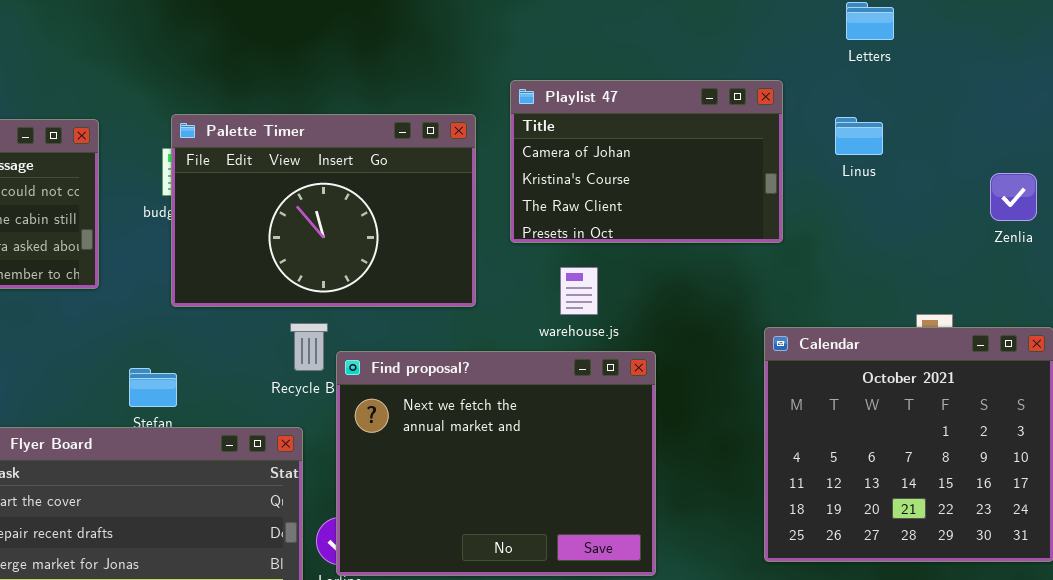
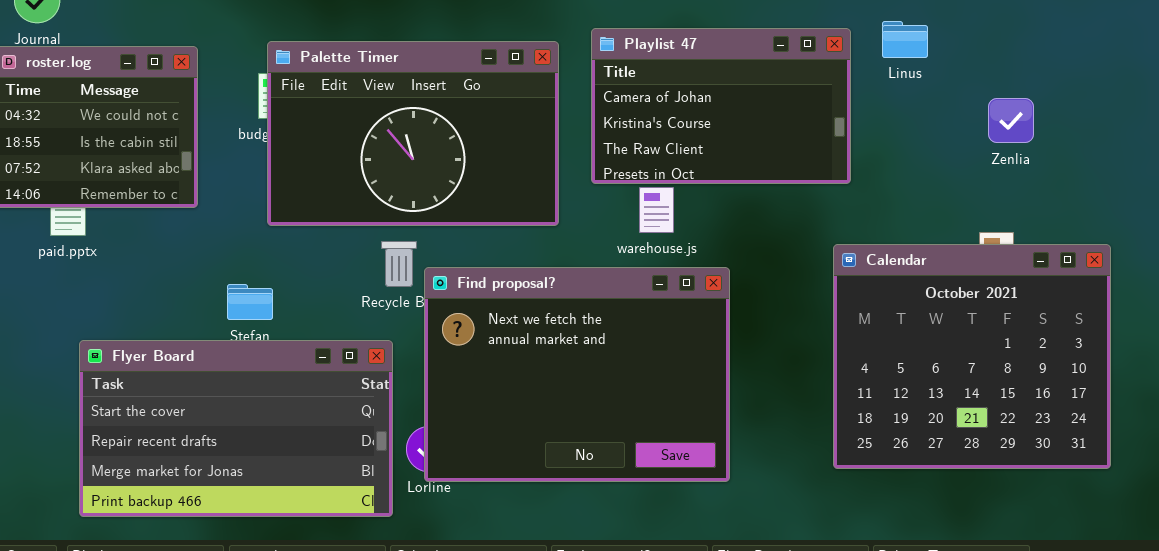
Playlist 47: [510,80,783,243] -> [591,28,851,184], moved
Linus: [835,117,883,155] -> [882,21,928,58], moved
Zenlia: [990,173,1037,221] -> [988,98,1034,143], moved

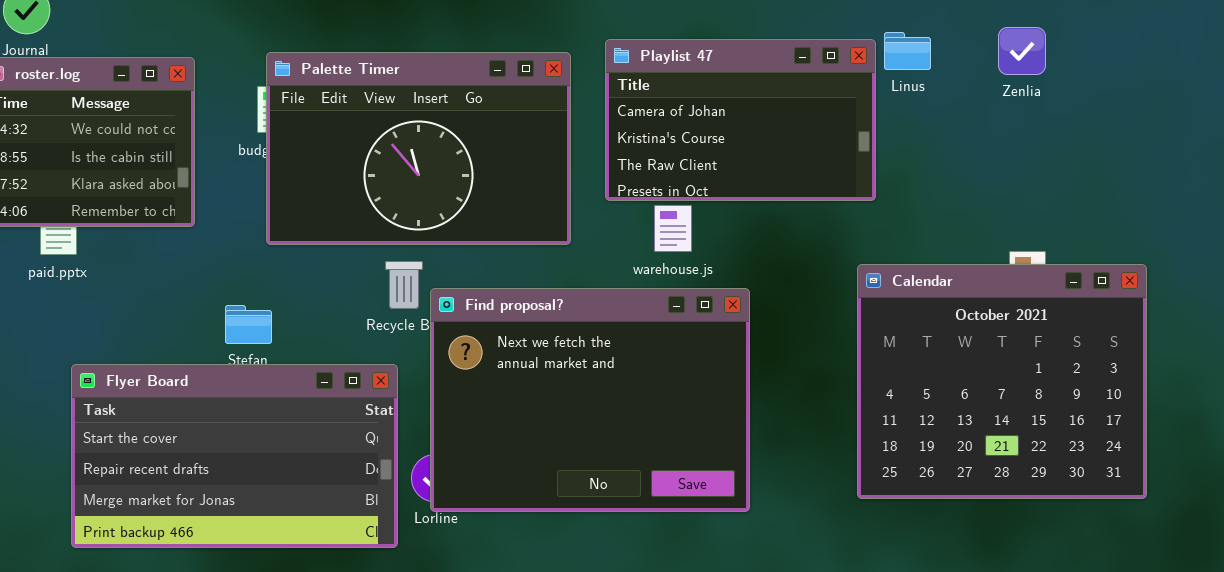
Linus: [882,21,928,58] -> [884,32,931,70], moved
Zenlia: [988,98,1034,143] -> [998,27,1046,75], moved

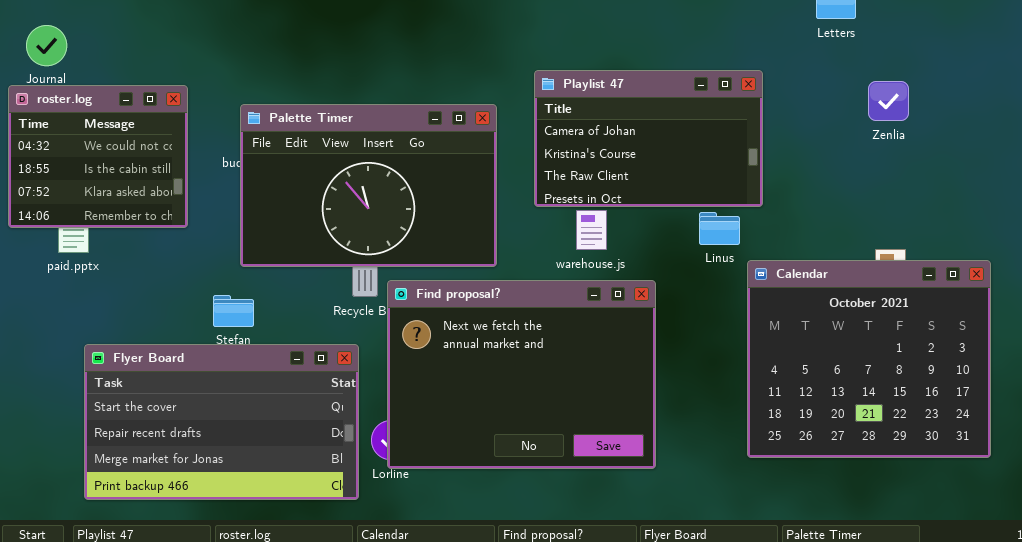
Zenlia: [998,27,1046,75] -> [868,81,909,121], moved
Linus: [884,32,931,70] -> [699,212,740,245], moved
Palette Timer: [266,52,571,245] -> [240,104,497,267], moved

